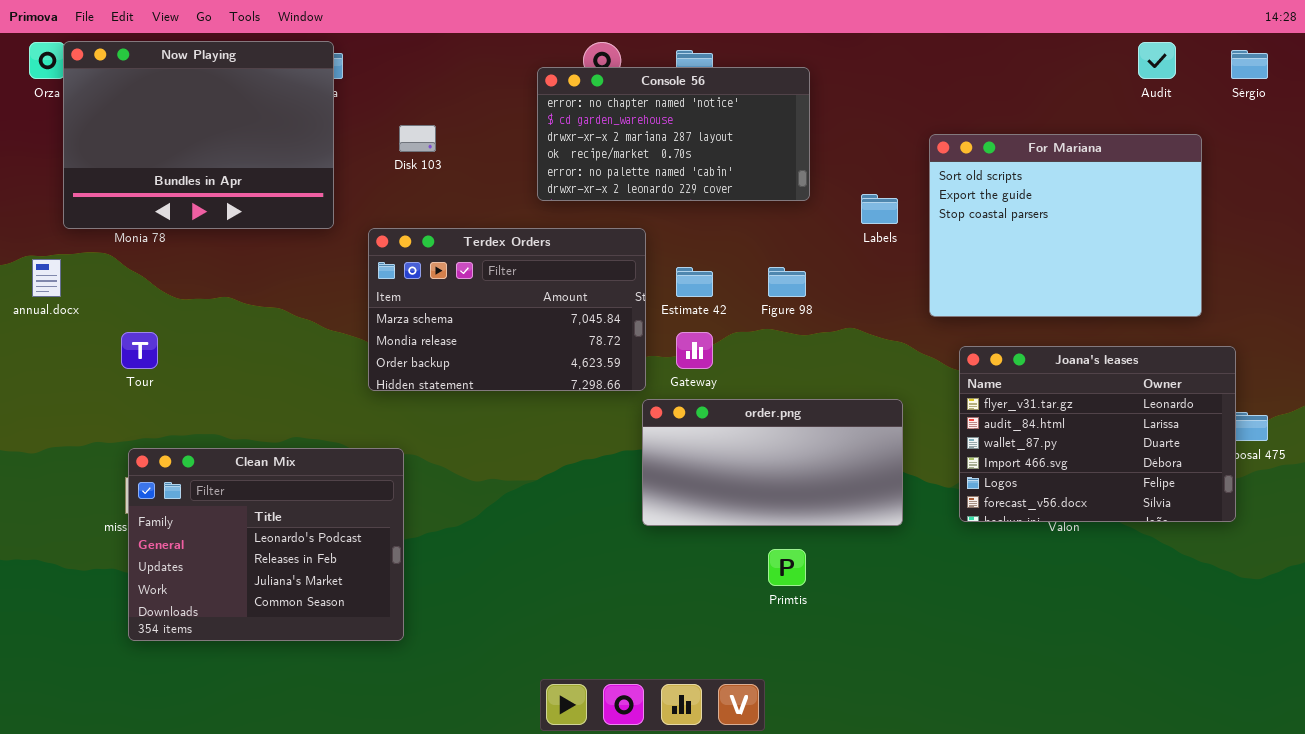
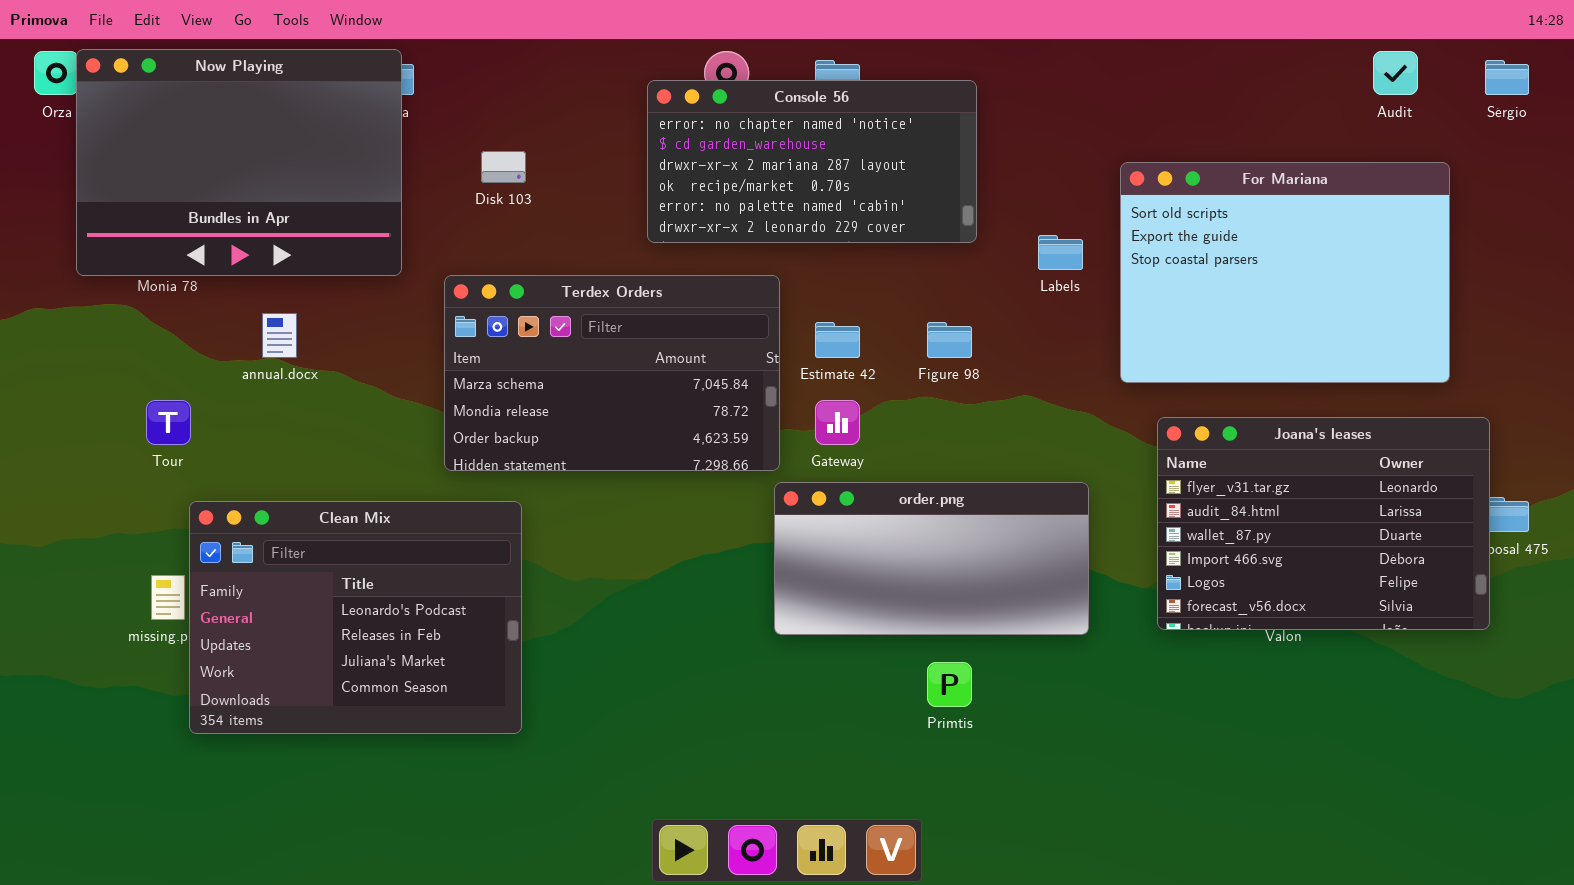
annual.docx: [32,259,61,297] -> [262,313,297,358], moved
Clean Mix: [128,448,404,641] -> [189,501,522,734], moved

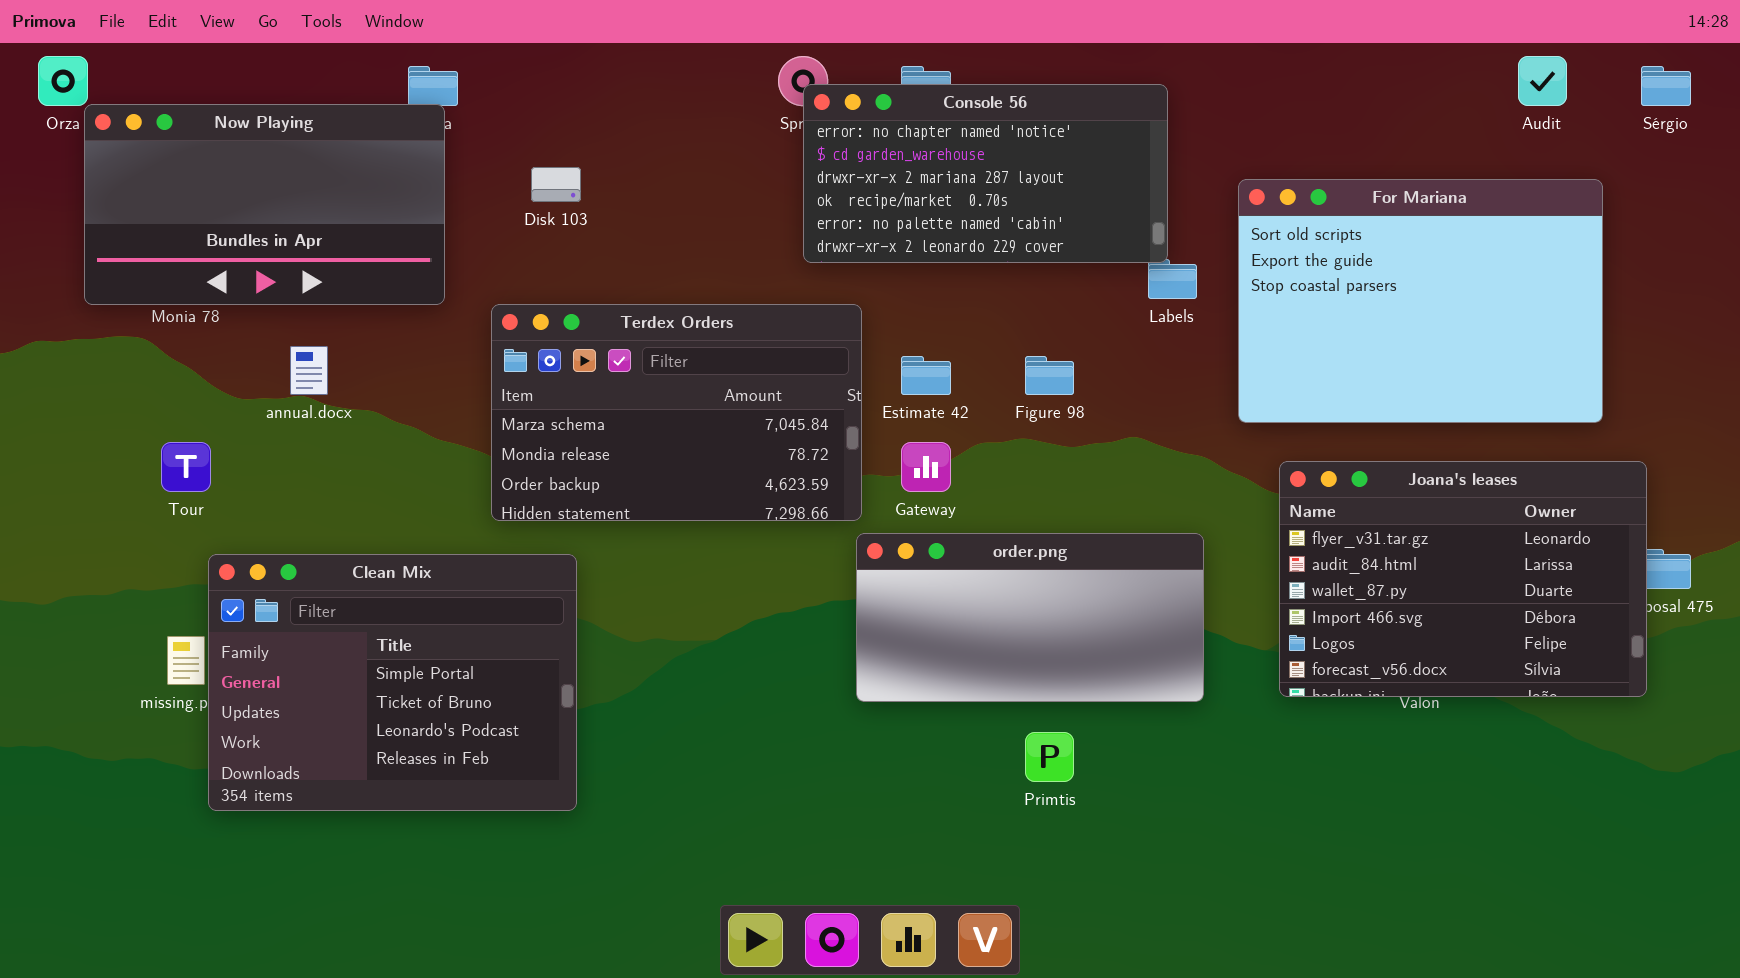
Now Playing: [76,49,402,276] -> [84,104,445,305], resized
Console 56: [647,80,977,243] -> [803,84,1168,263], moved
Clean Mix: [189,501,522,734] -> [208,554,577,811], scrolled up 2 rows

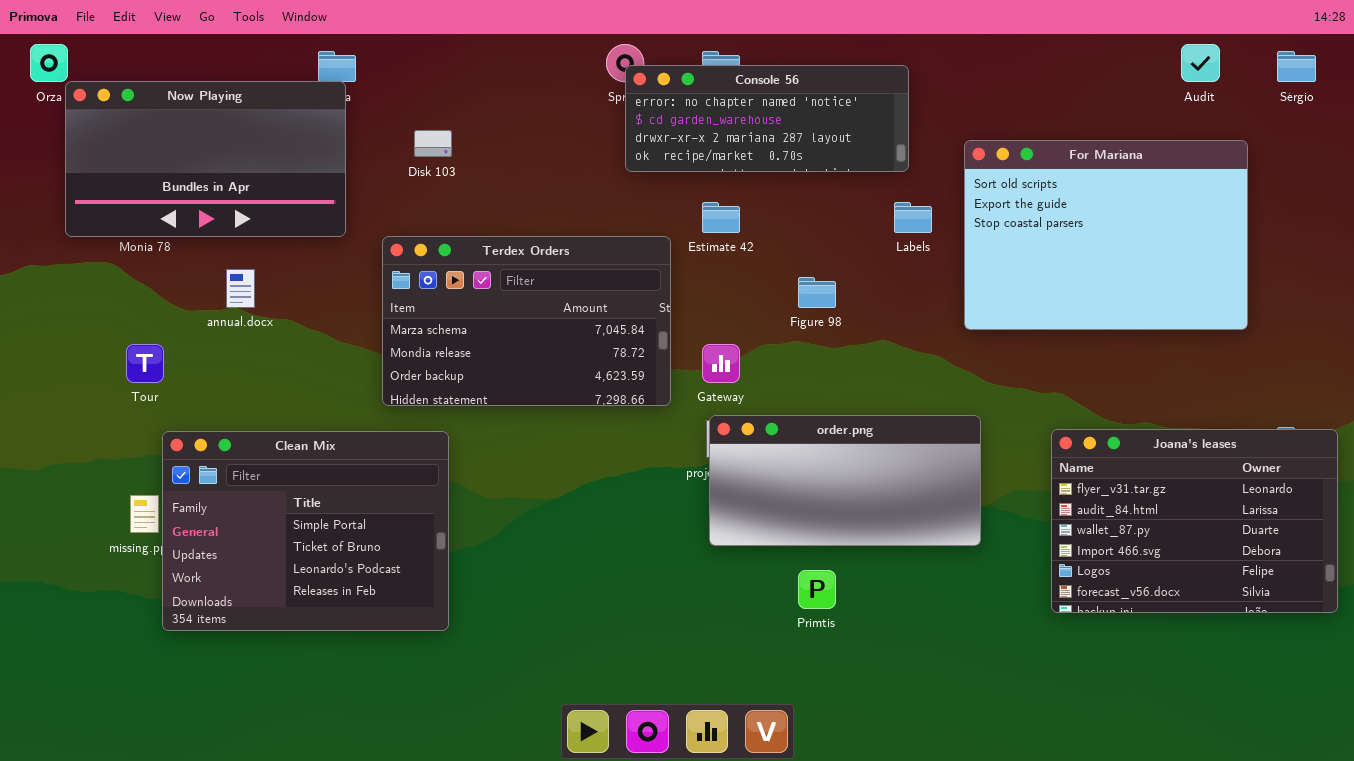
Console 56: [803,84,1168,263] -> [625,65,909,172], resized
Estimate 42: [901,356,951,395] -> [702,202,740,233], moved
Joana's leases: [1279,461,1647,697] -> [1051,429,1338,613], moved
order.png: [856,533,1204,702] -> [709,415,981,546], moved

